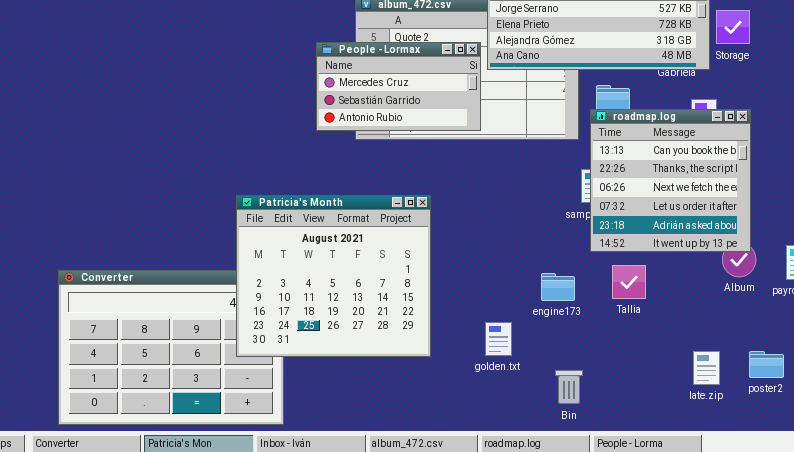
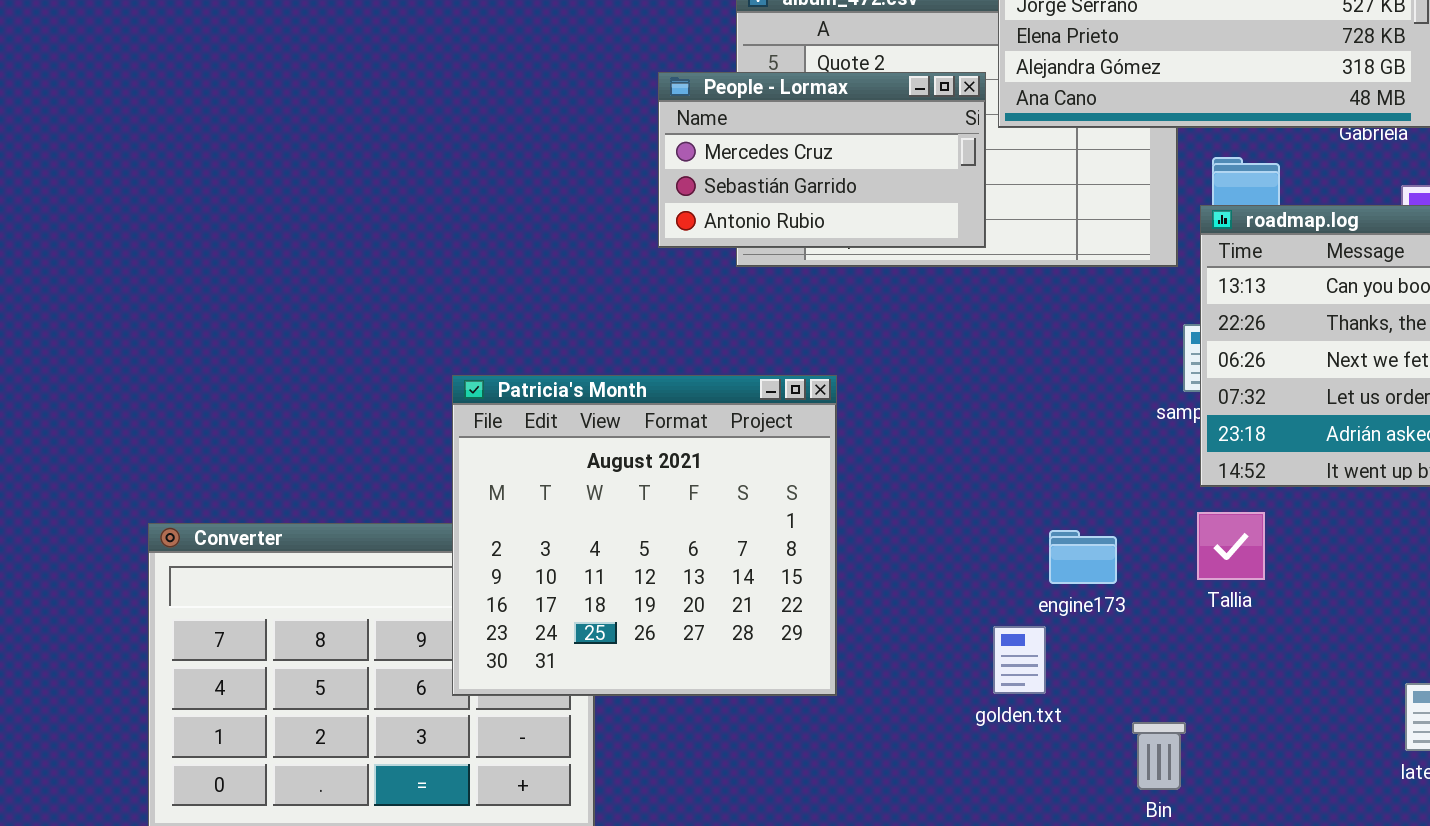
Patricia's Month: [236,195,431,357] -> [452,375,837,696], moved
Tallia: [612,265,646,299] -> [1197,512,1265,580], moved
engine173: [541,273,575,301] -> [1049,530,1117,584], moved

